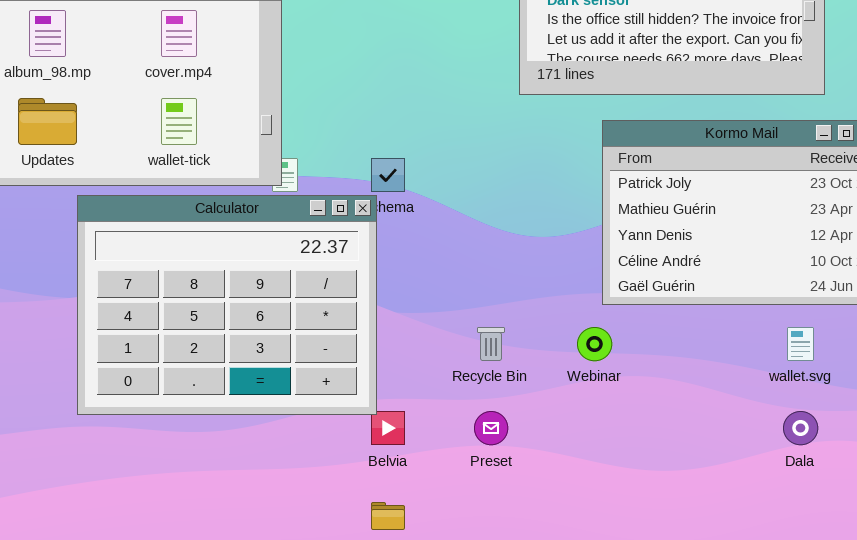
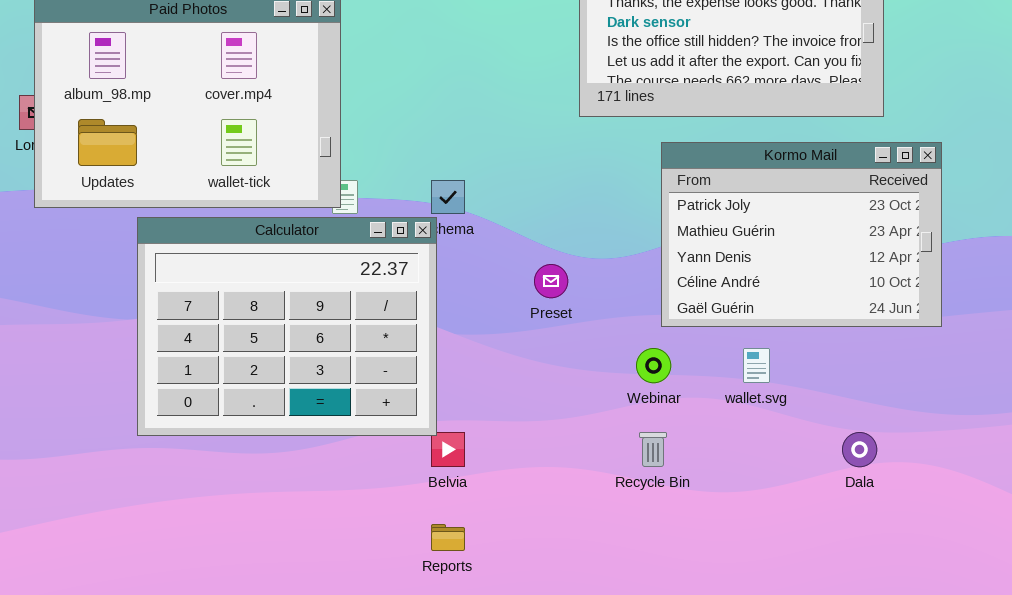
Recycle Bin: [477,327,505,361] -> [639,432,667,467], moved
wallet.svg: [787,327,814,361] -> [743,348,770,383], moved
Preset: [474,411,508,445] -> [534,264,568,298], moved

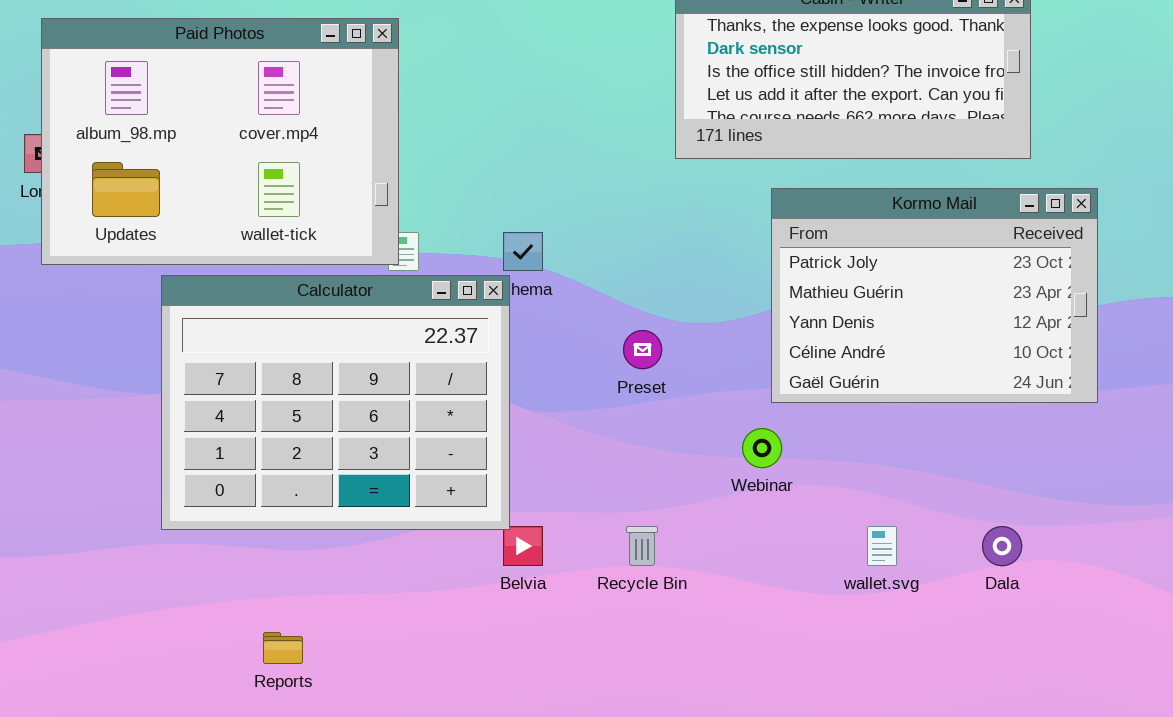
wallet.svg: [743,348,770,383] -> [867,526,897,566], moved
Recycle Bin: [639,432,667,467] -> [626,526,658,566], moved
Reports: [431,524,465,551] -> [263,632,303,664], moved

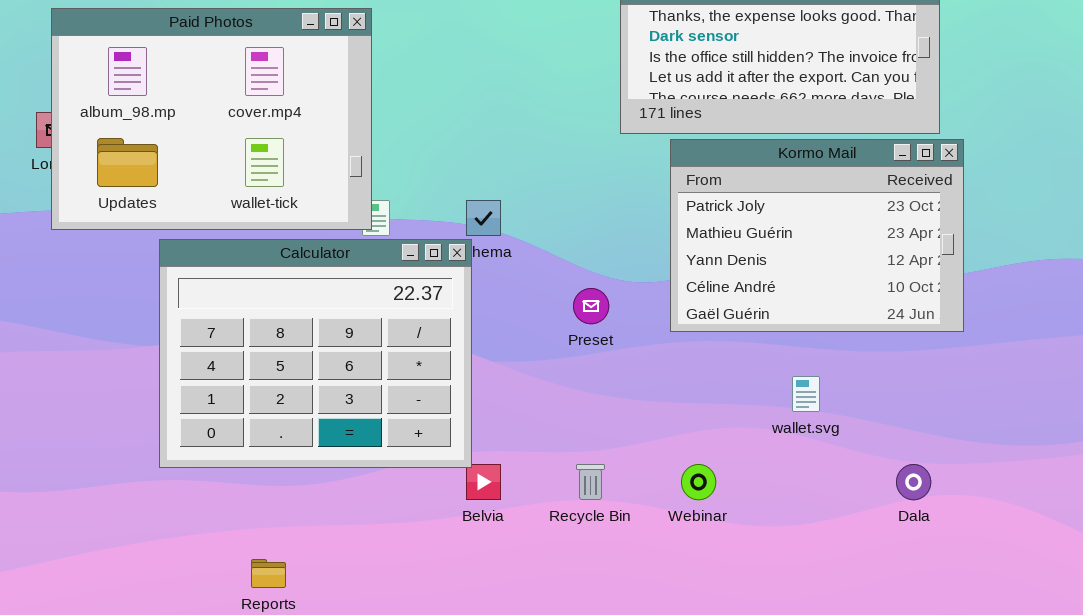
Kormo Mail: [771,188,1098,403] -> [670,139,964,332], moved
Webinar: [742,428,782,468] -> [681,464,716,500], moved
wallet.svg: [867,526,897,566] -> [792,376,820,412], moved

